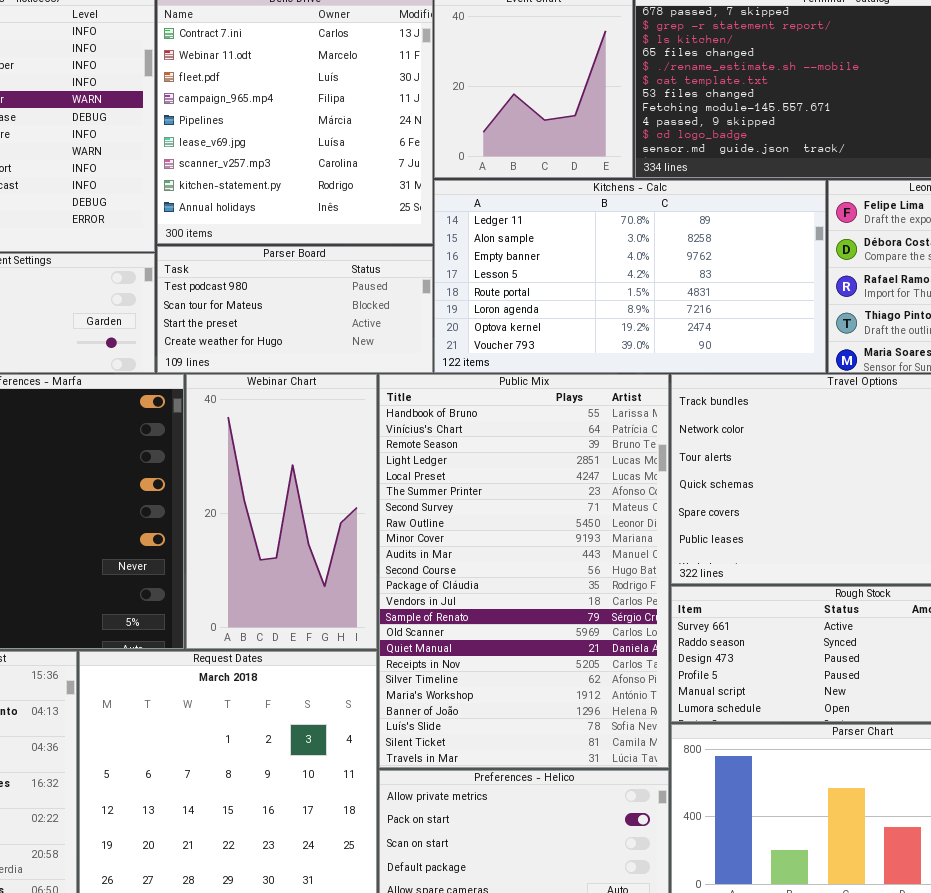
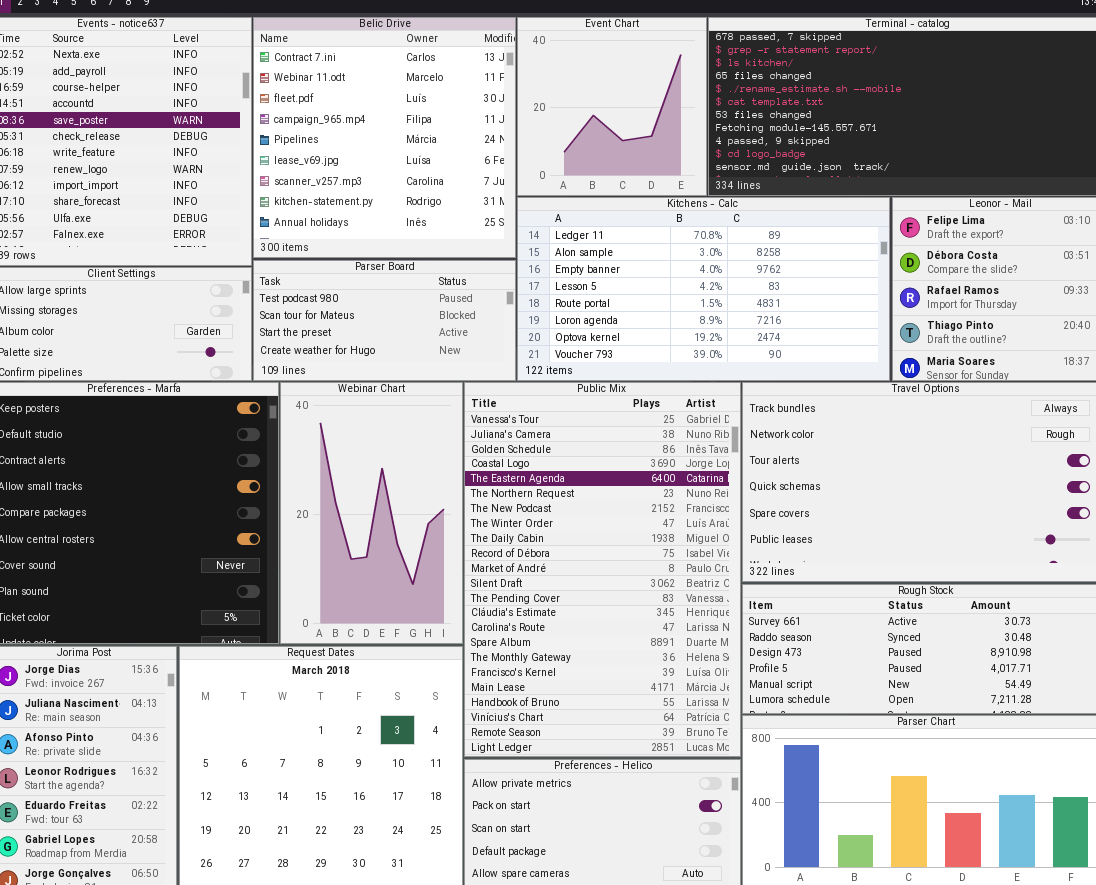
Public Mix: [379,374,669,768] -> [464,382,741,757], scrolled up 19 rows

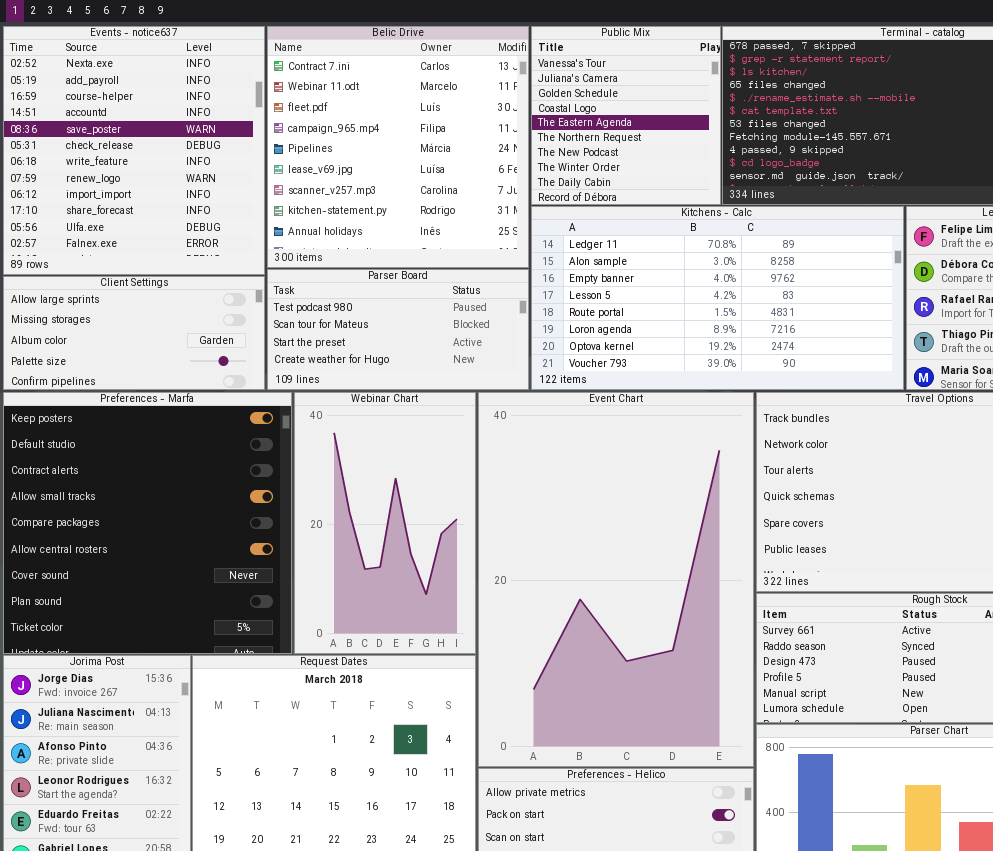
Event Chart: [517,17,707,196] -> [478,392,754,767], moved, resized
Public Mix: [464,382,741,757] -> [531,26,721,205], moved, resized

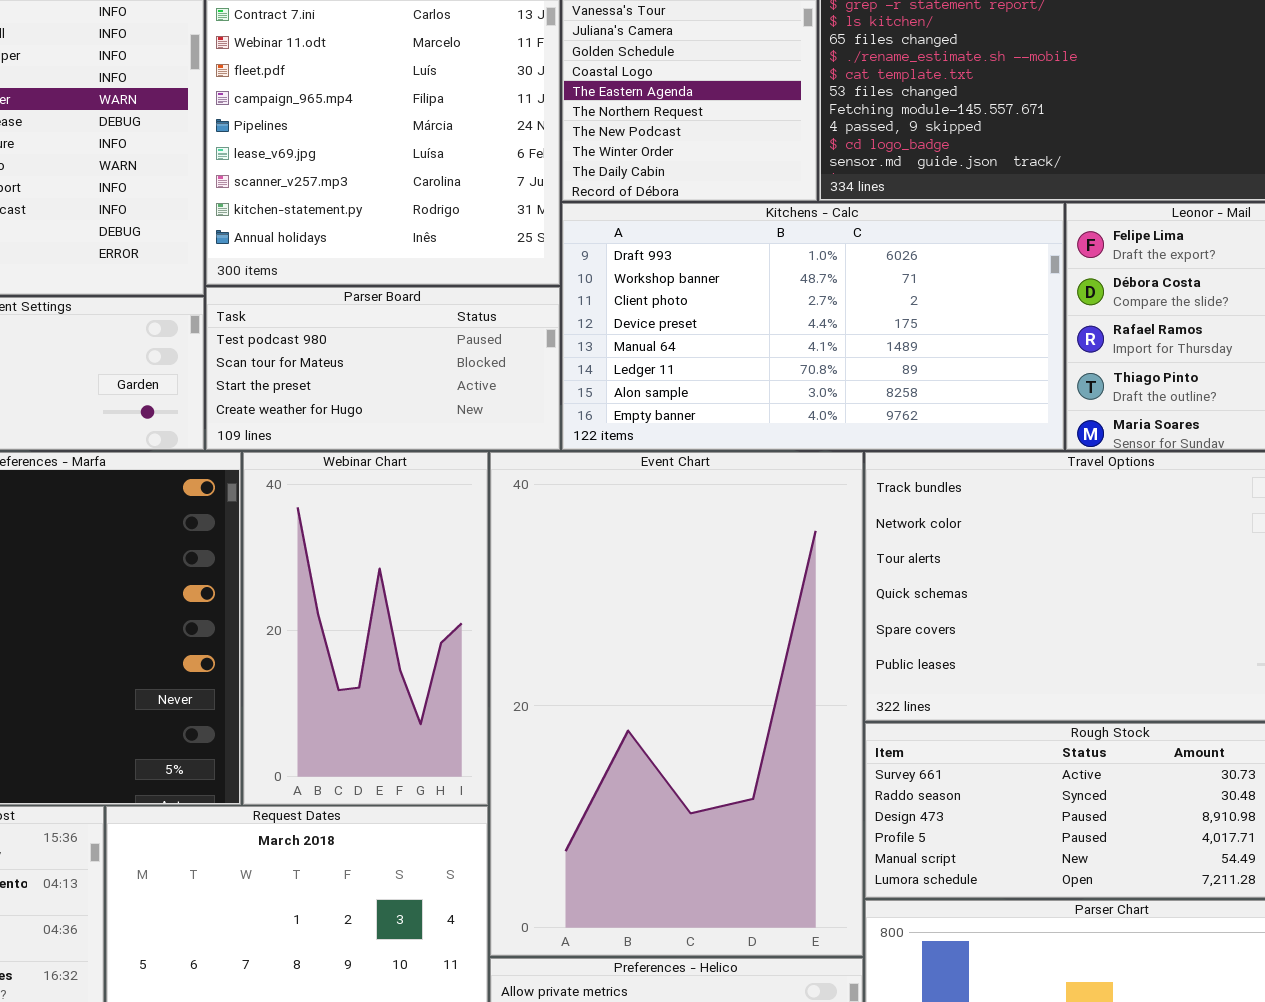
Kitchens - Calc: [531,206,904,390] -> [562,203,1064,450], scrolled up 5 rows

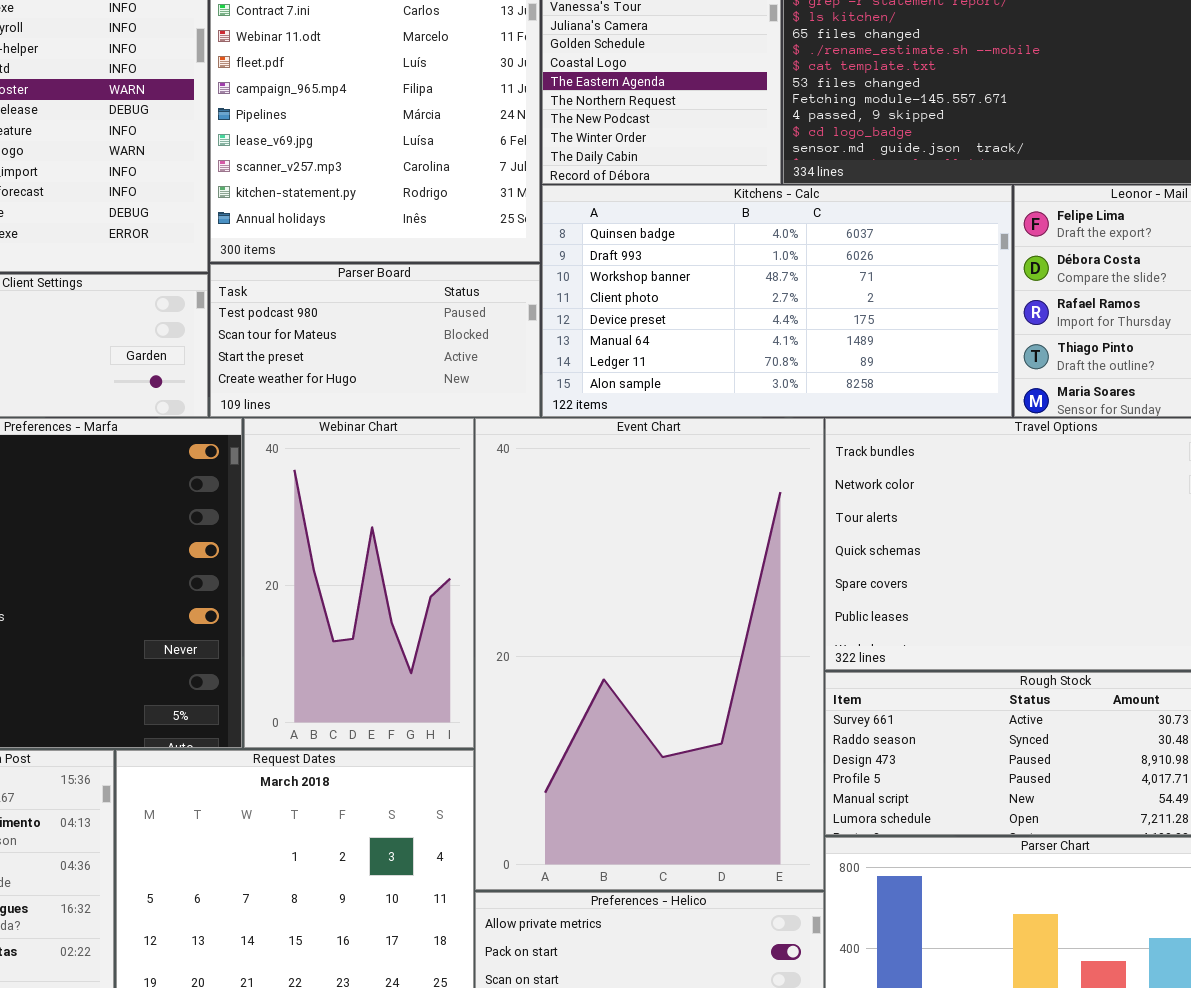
Kitchens - Calc: [562,203,1064,450] -> [542,185,1012,417], scrolled up 1 row

